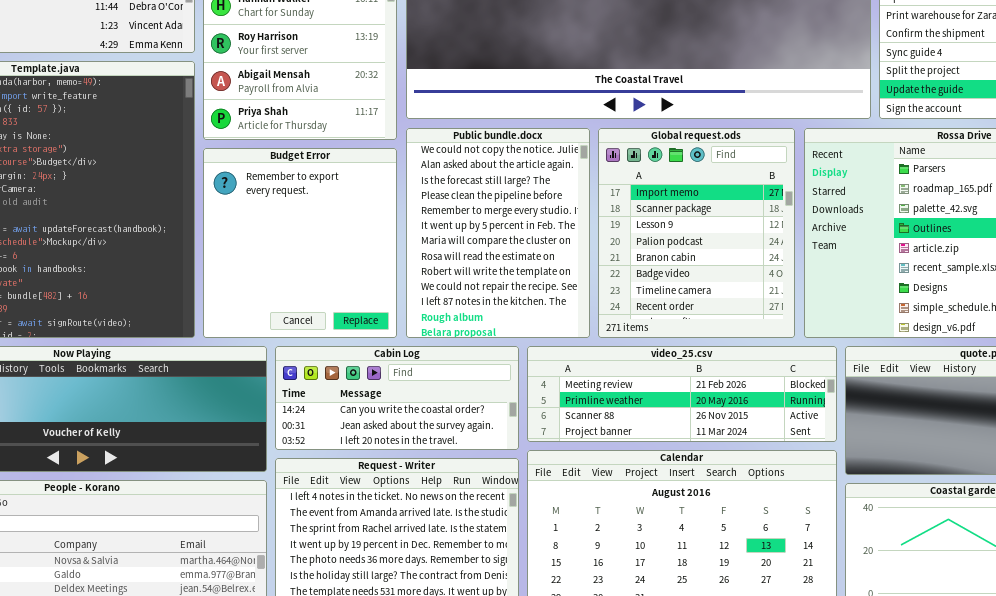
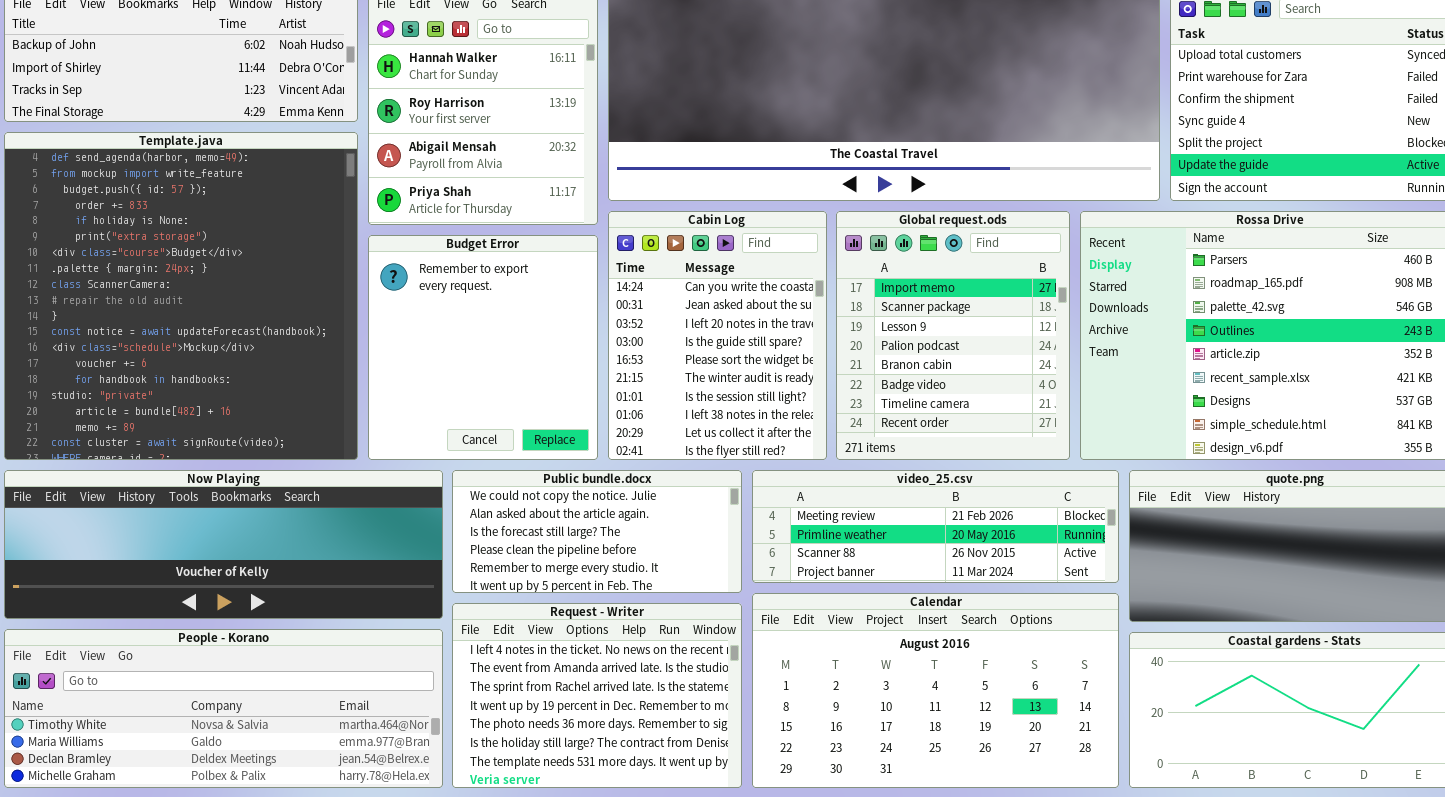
Public bundle.docx: [406,128,590,338] -> [452,470,742,593], moved, resized
Cabin Log: [275,346,519,450] -> [608,211,827,460], moved, resized

